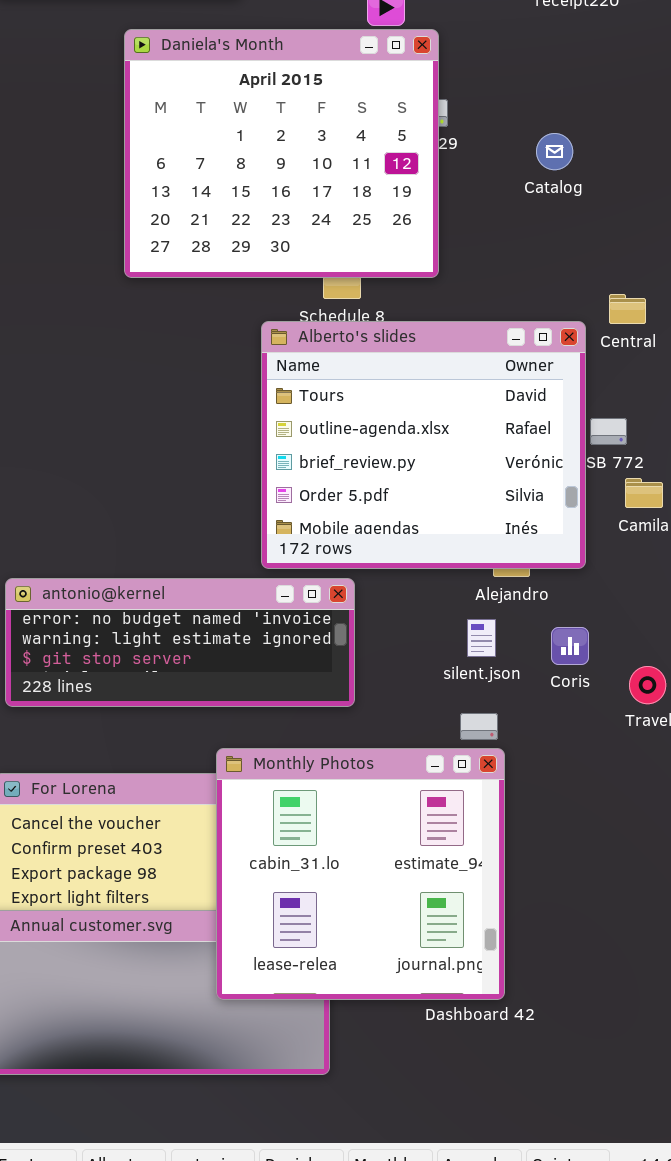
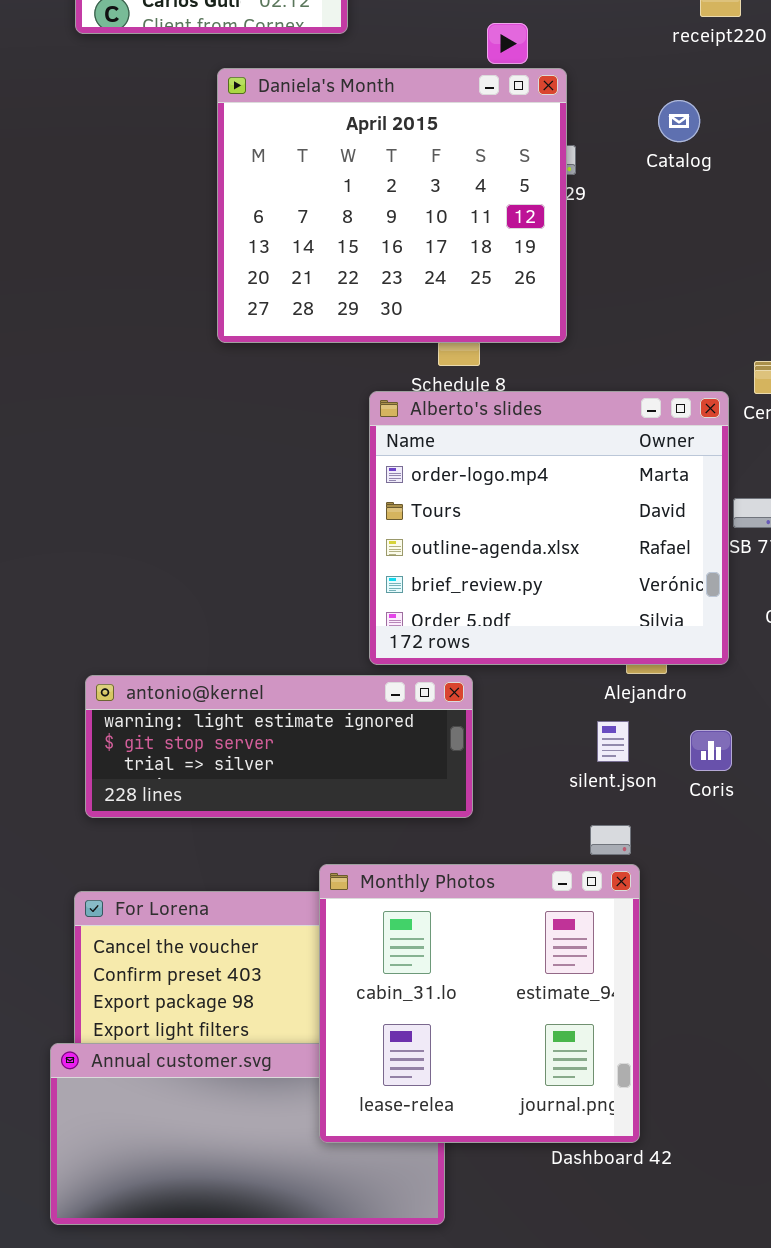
Catalog: [536,133,573,170] -> [658,100,700,142], moved
Alberto's slides: [261,321,586,569] -> [369,391,729,665], scrolled up 1 row
antonio@kernel: [5,578,355,707] -> [85,675,473,818], scrolled down 1 row

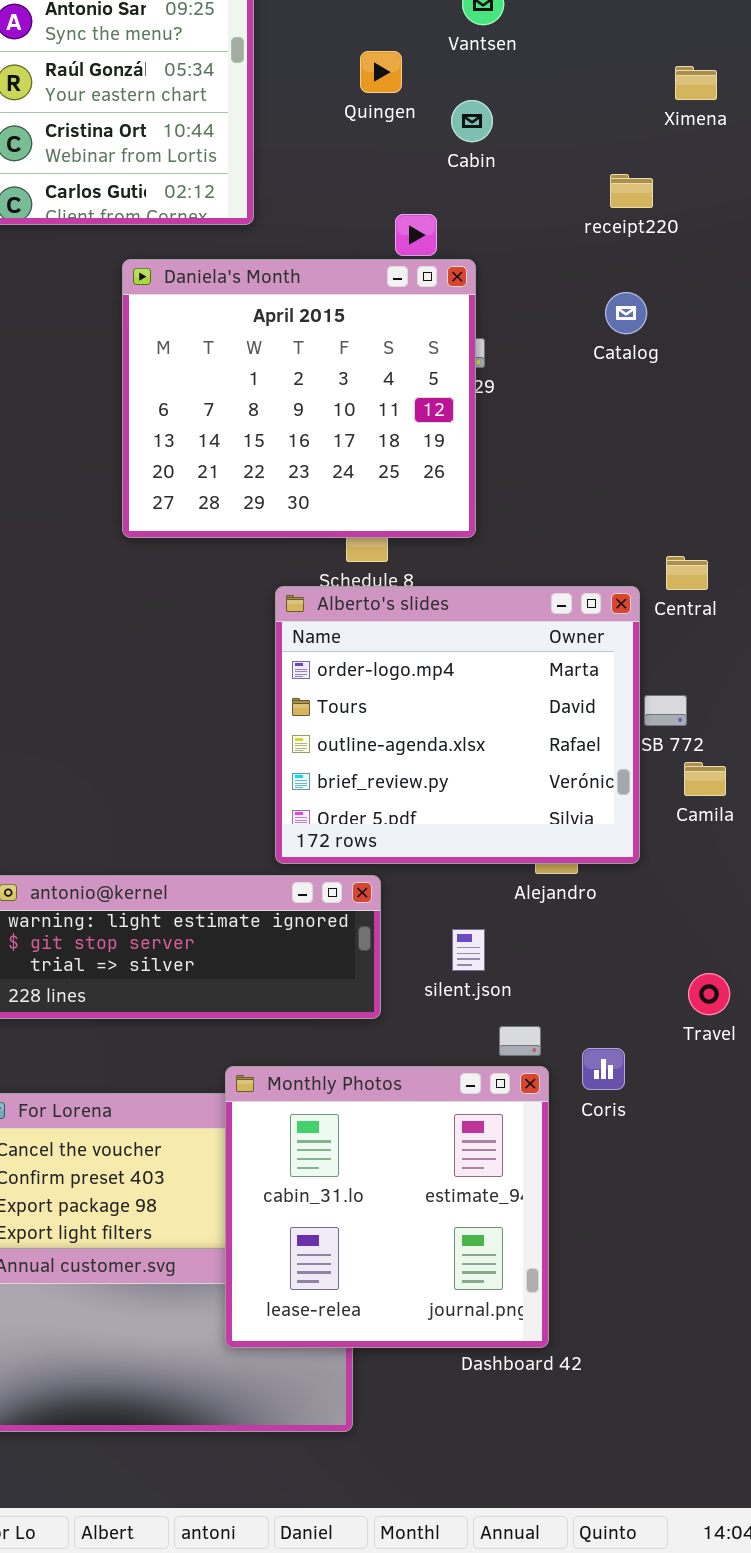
Catalog: [658,100,700,142] -> [605,292,647,334], moved
silent.json: [597,721,629,762] -> [452,929,485,971], moved
Coris: [690,730,732,771] -> [582,1048,625,1090], moved

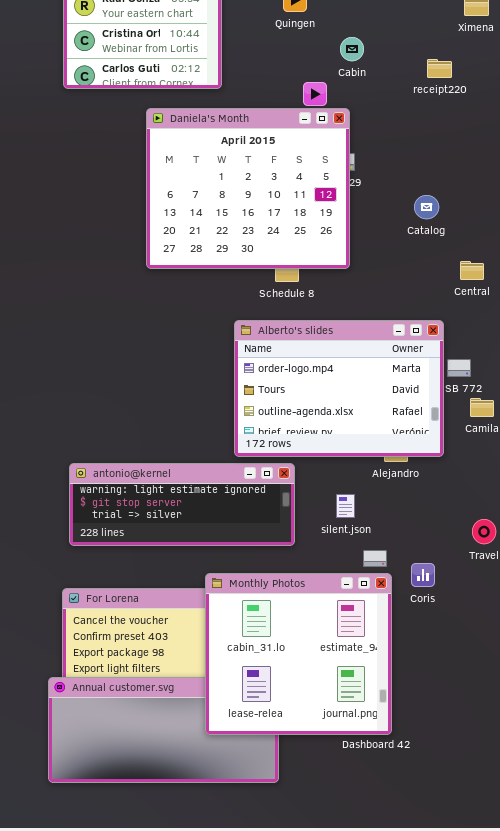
Cabin: [451,100,493,142] -> [340,37,364,61], moved
Catalog: [605,292,647,334] -> [414,195,439,219], moved
Central: [666,556,708,590] -> [460,261,484,280], moved
Alberto's slides: [275,586,640,864] -> [234,320,444,457], resized

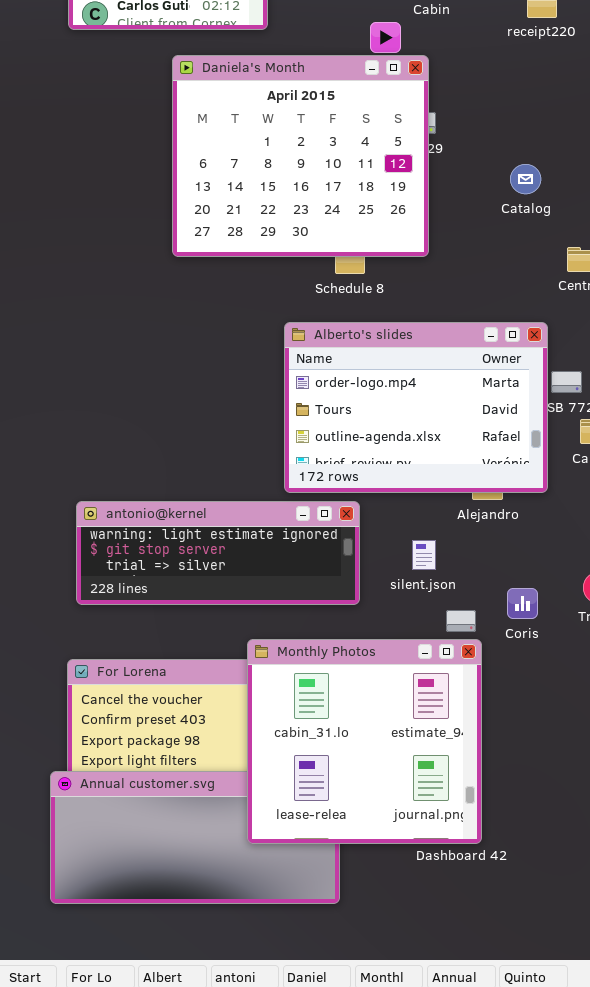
Coris: [411,563,435,587] -> [507,588,538,619], moved

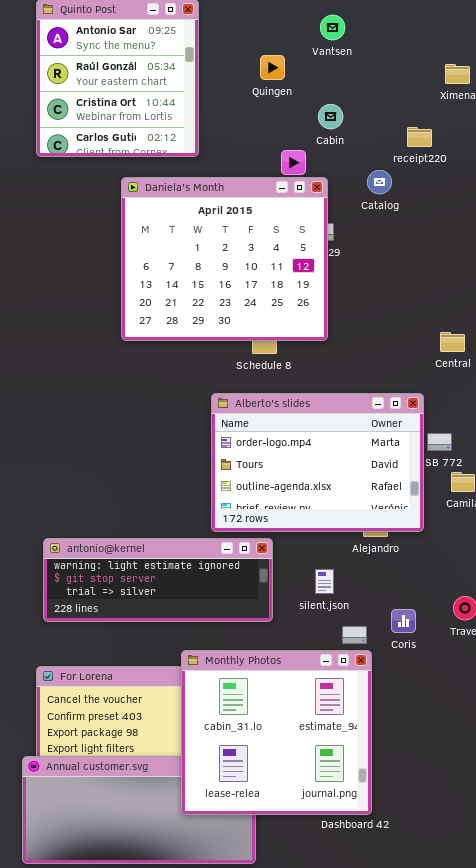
Catalog: [510,164,541,194] -> [367,170,392,194], moved

